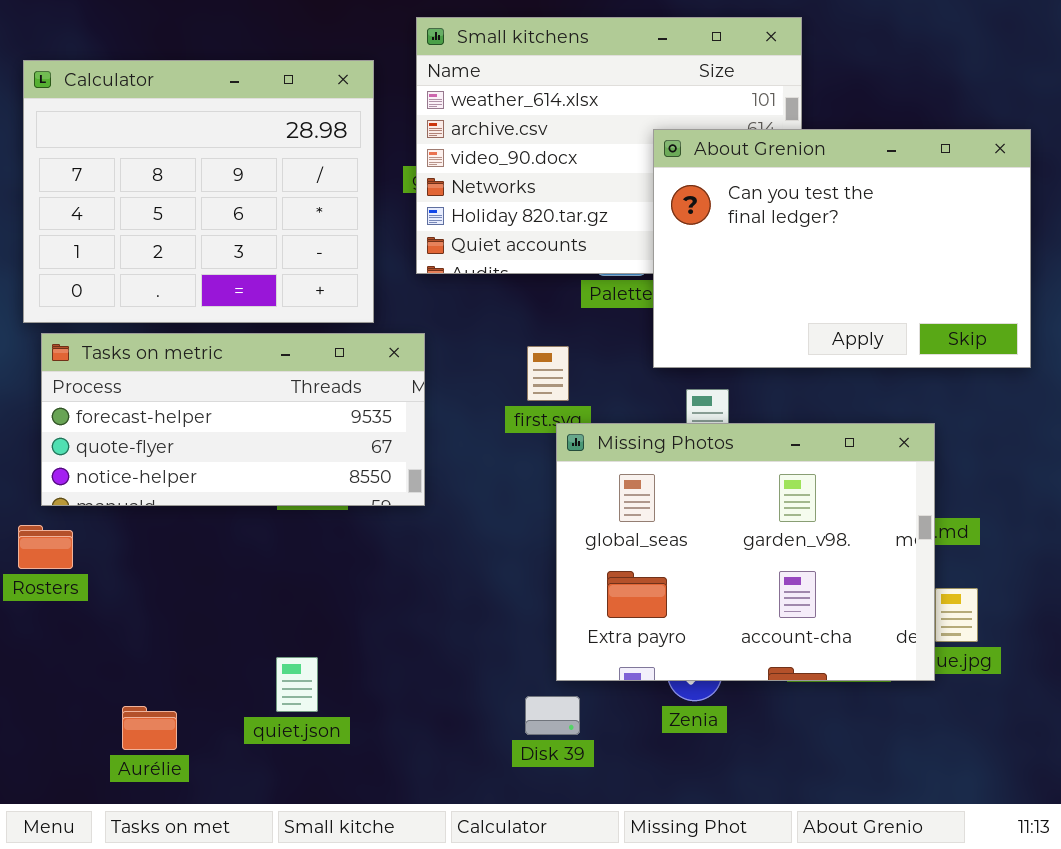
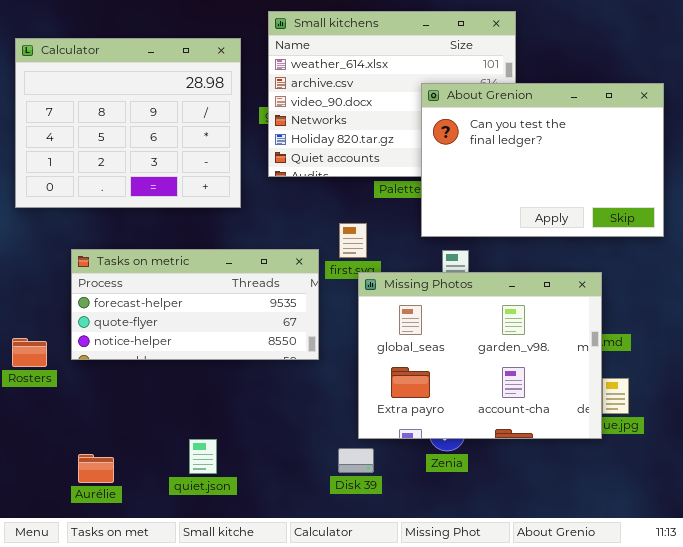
Tasks on metric: [41,333,425,506] -> [71,249,319,360], moved
quiet.json: [276,657,318,712] -> [189,439,217,474], moved

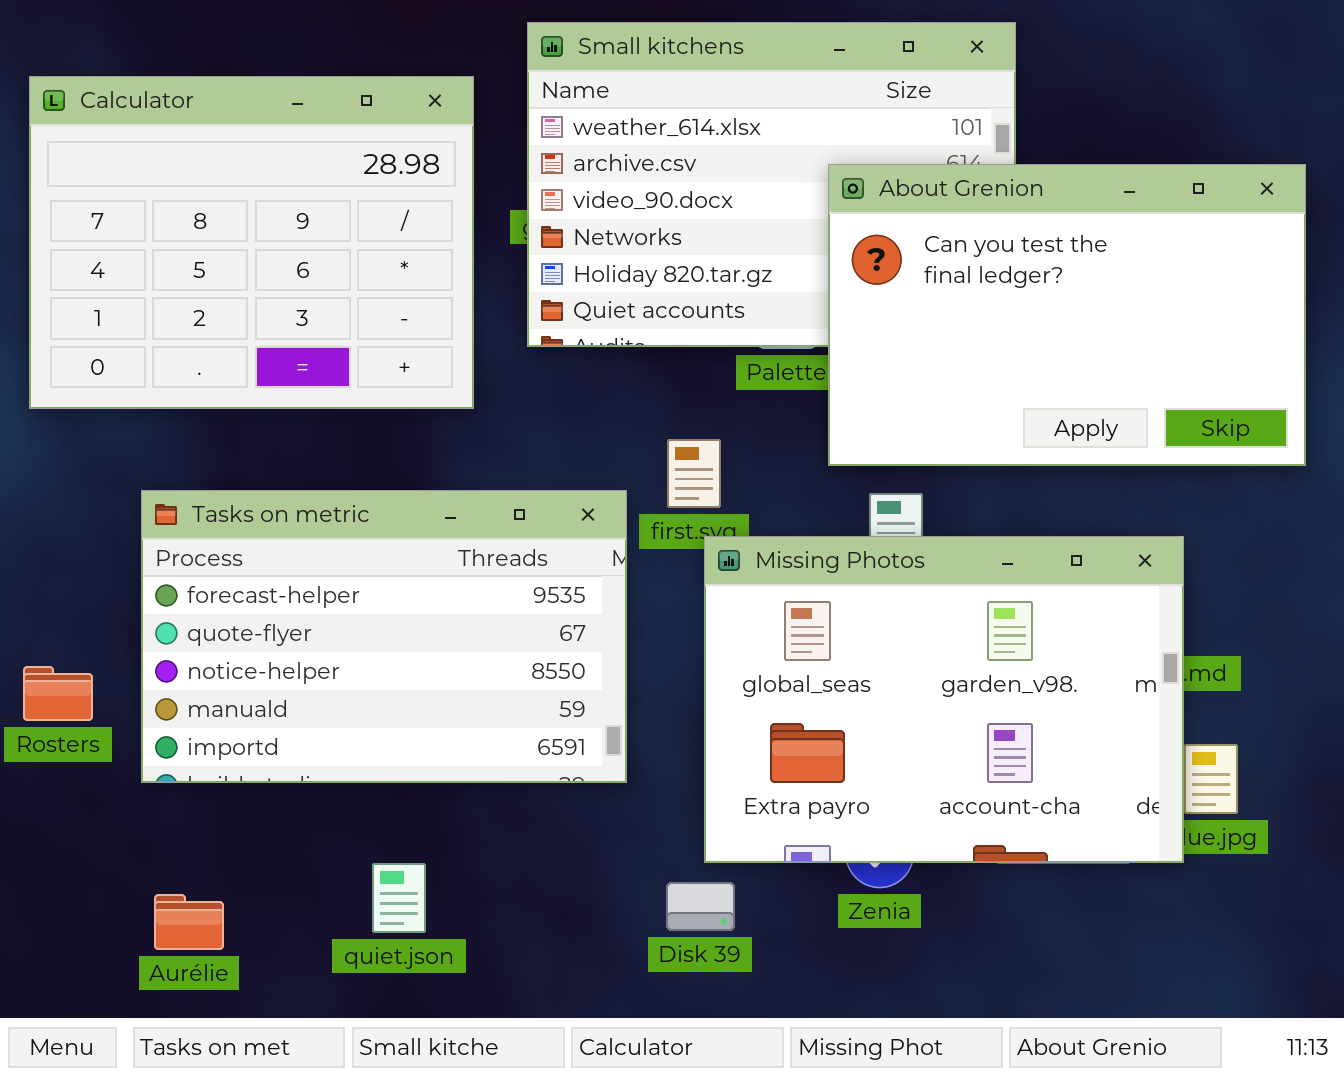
Tasks on metric: [71,249,319,360] -> [141,490,627,783], resized

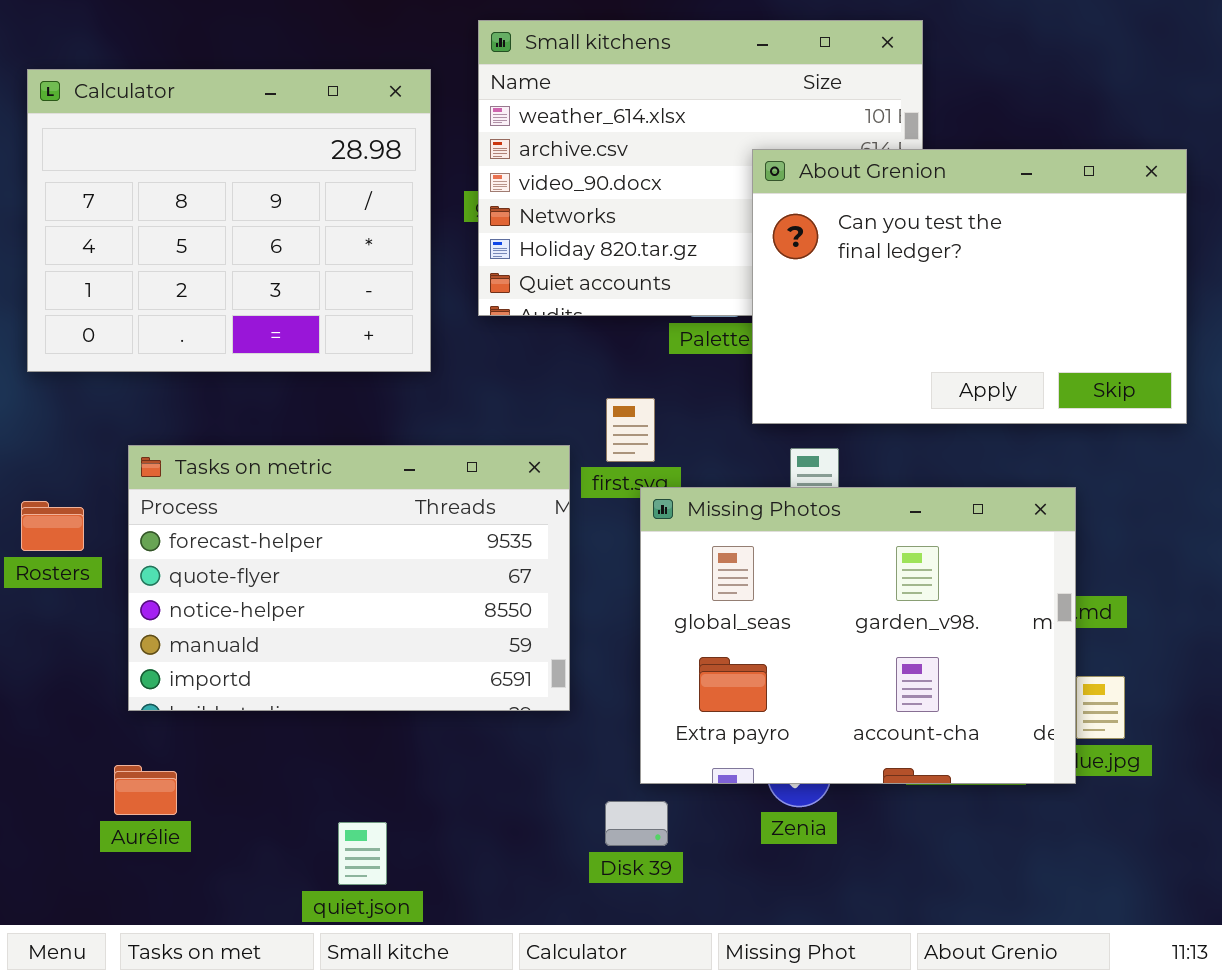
Rosters: [23,666,93,721] -> [21,501,84,551], moved
quiet.json: [372,863,426,933] -> [338,822,387,885], moved
Aurélie: [154,894,224,950] -> [114,765,177,815], moved

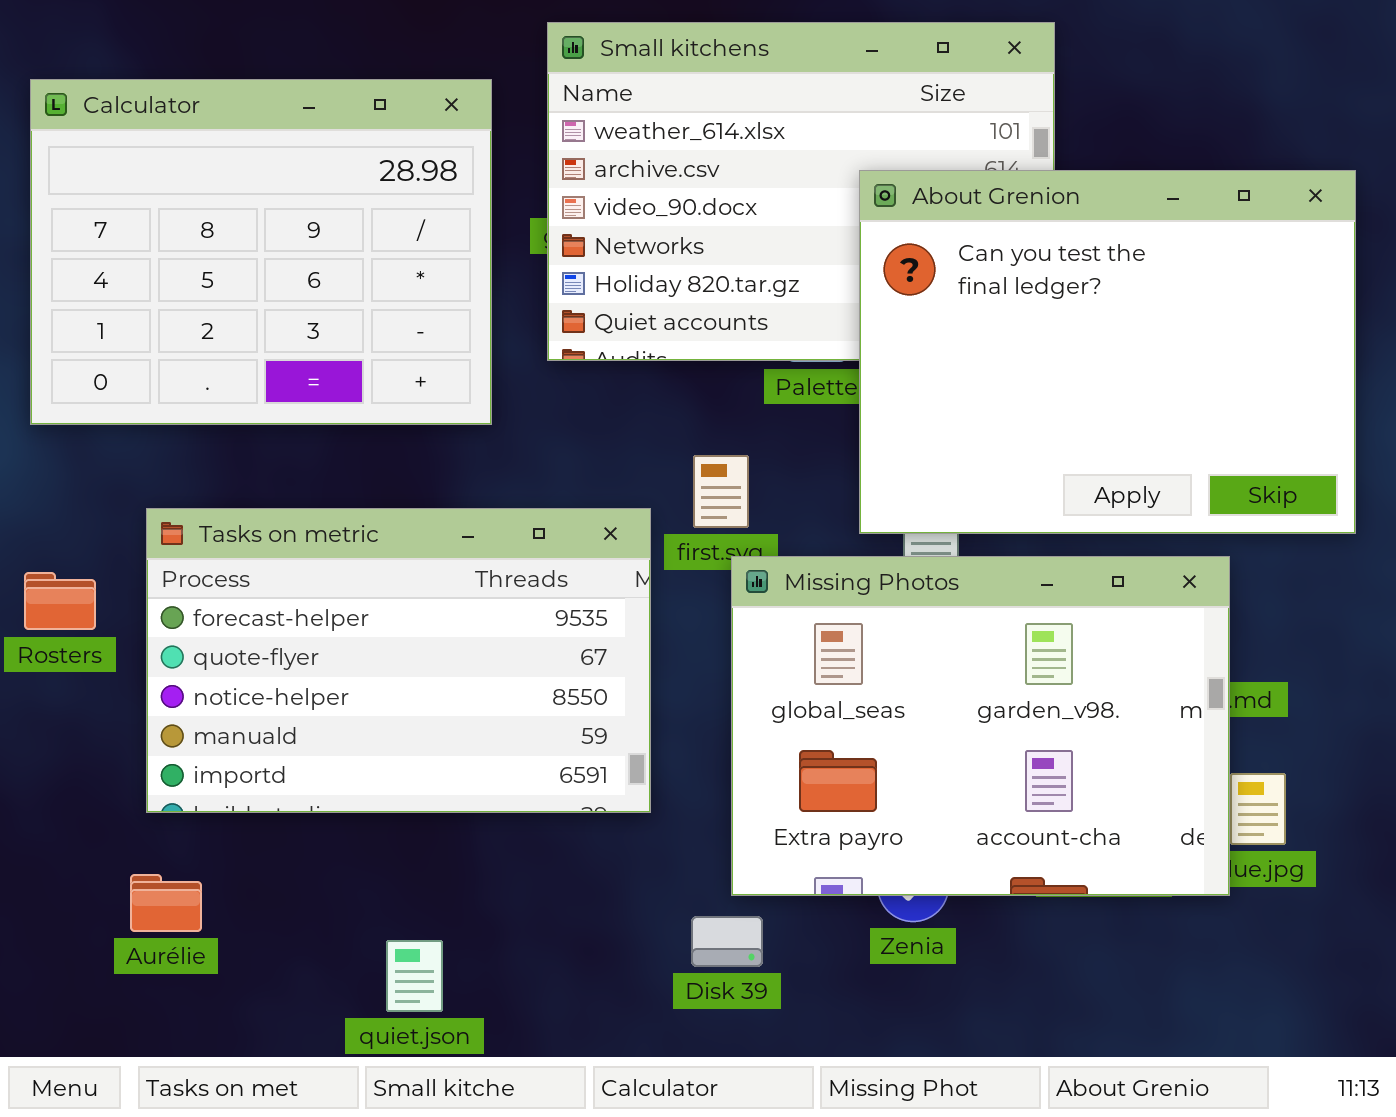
About Grenion: [752,149,1187,424] -> [859,170,1356,534], resized

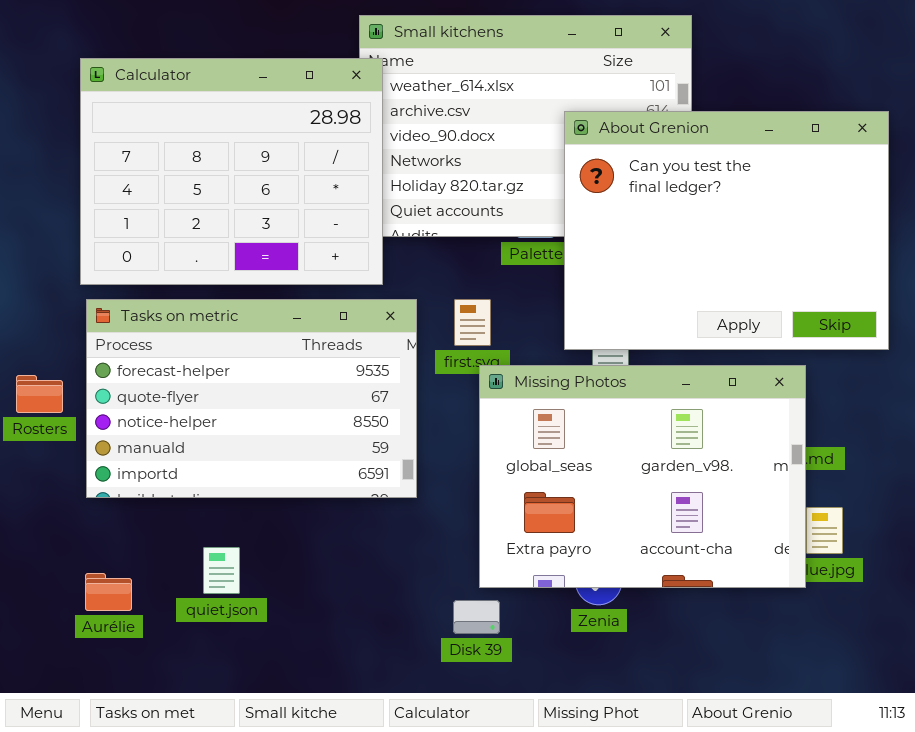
Calculator: [30,79,492,425] -> [80,58,383,285], moved
Tasks on metric: [146,508,651,813] -> [86,299,417,498], moved
quiet.json: [386,940,443,1012] -> [203,547,240,594], moved

